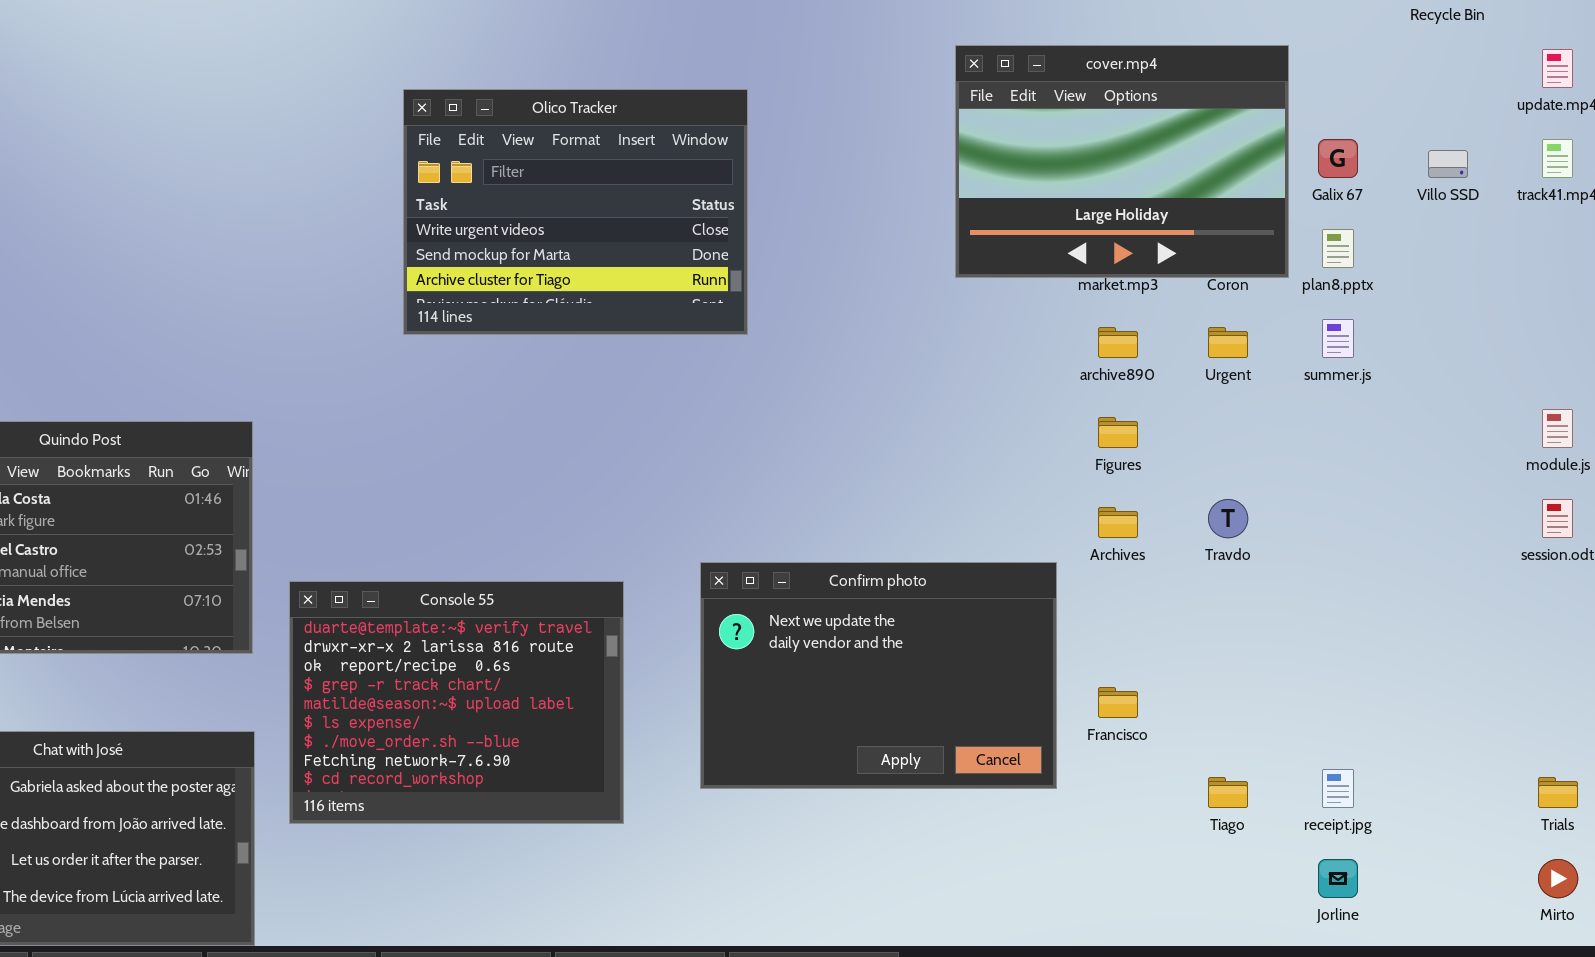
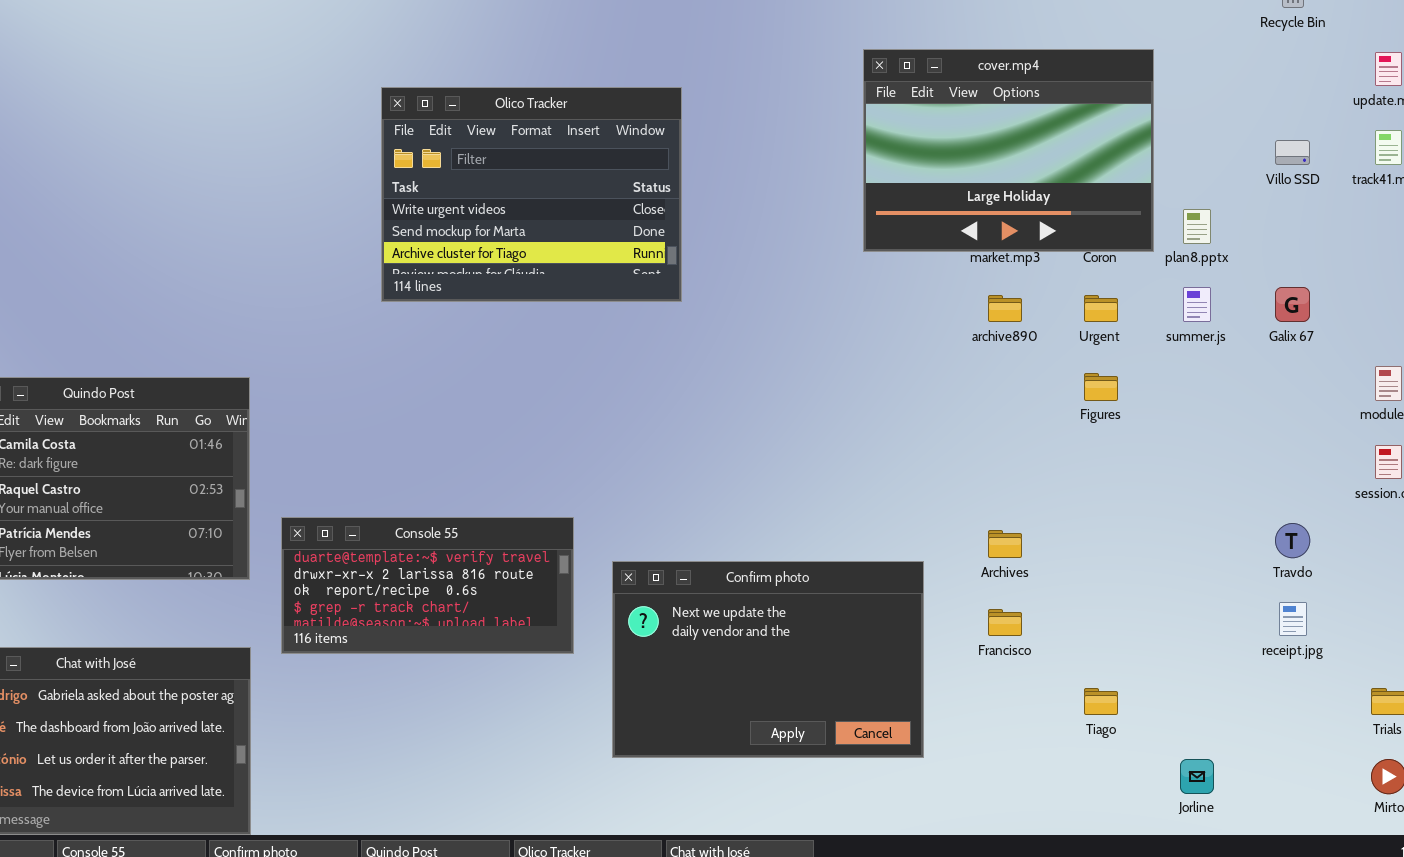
Galix 67: [1318,139,1358,178] -> [1275,287,1310,322], moved
Figures: [1098,417,1138,448] -> [1084,373,1118,401], moved
Travdo: [1208,499,1248,538] -> [1275,523,1310,558], moved
Archives: [1098,507,1138,538] -> [988,530,1022,558], moved
Confirm photo: [700,562,1057,789] -> [612,561,924,758], moved
Console 55: [289,581,624,824] -> [281,517,574,654], resized
receipt.jpg: [1322,769,1354,808] -> [1279,602,1307,636], moved

